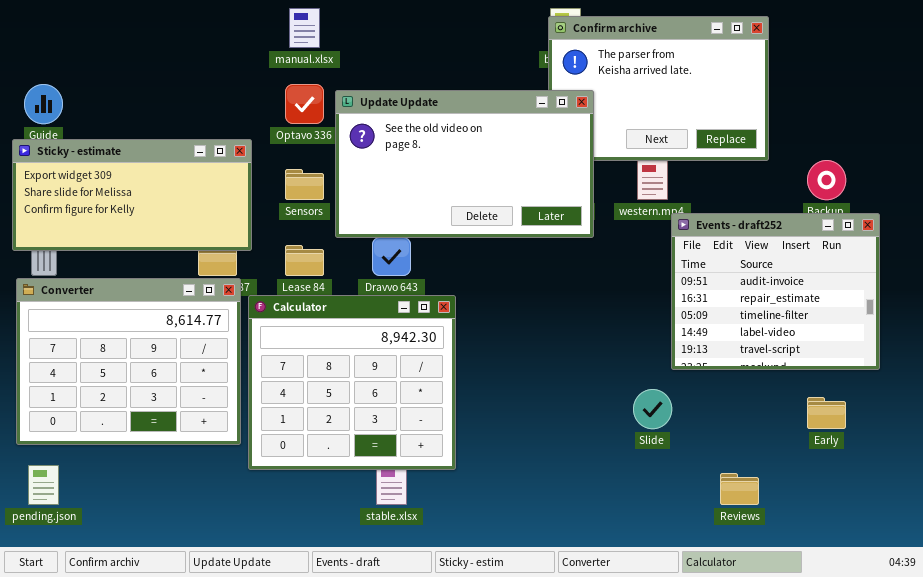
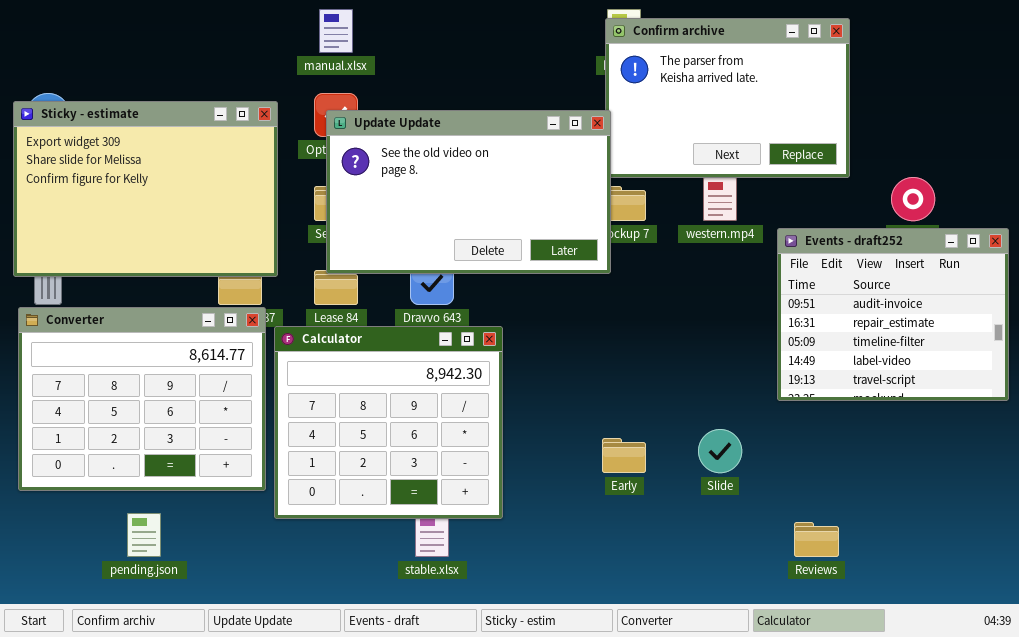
Update Update: [335,90,594,238] -> [326,110,611,274], moved
Sticky - estimate: [12,139,252,251] -> [13,101,278,277], resized
Events - draft252: [671,213,880,370] -> [777,228,1009,401], moved
Early: [807,397,846,429] -> [602,438,646,473], moved
pending.json: [28,465,59,505] -> [127,513,161,557], moved

